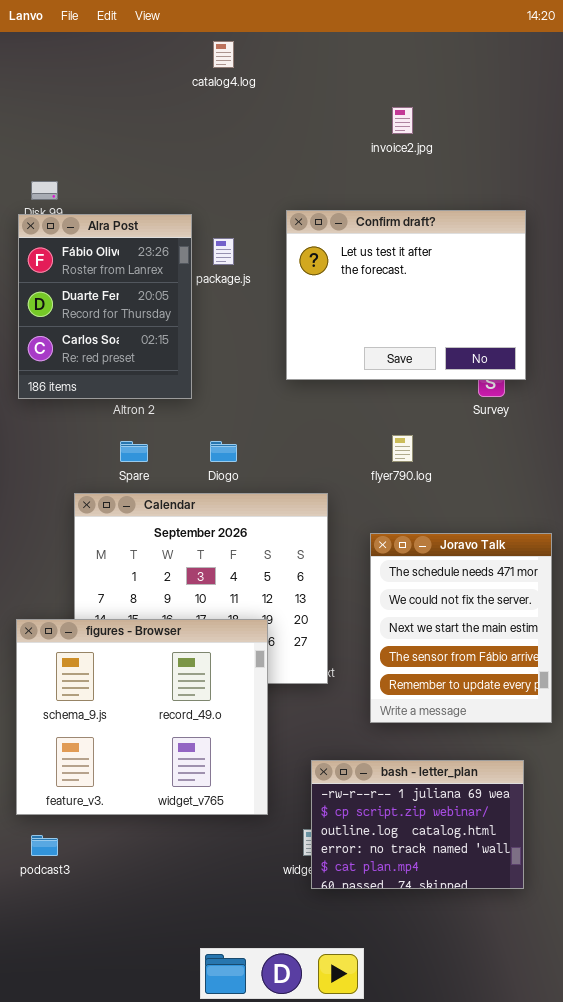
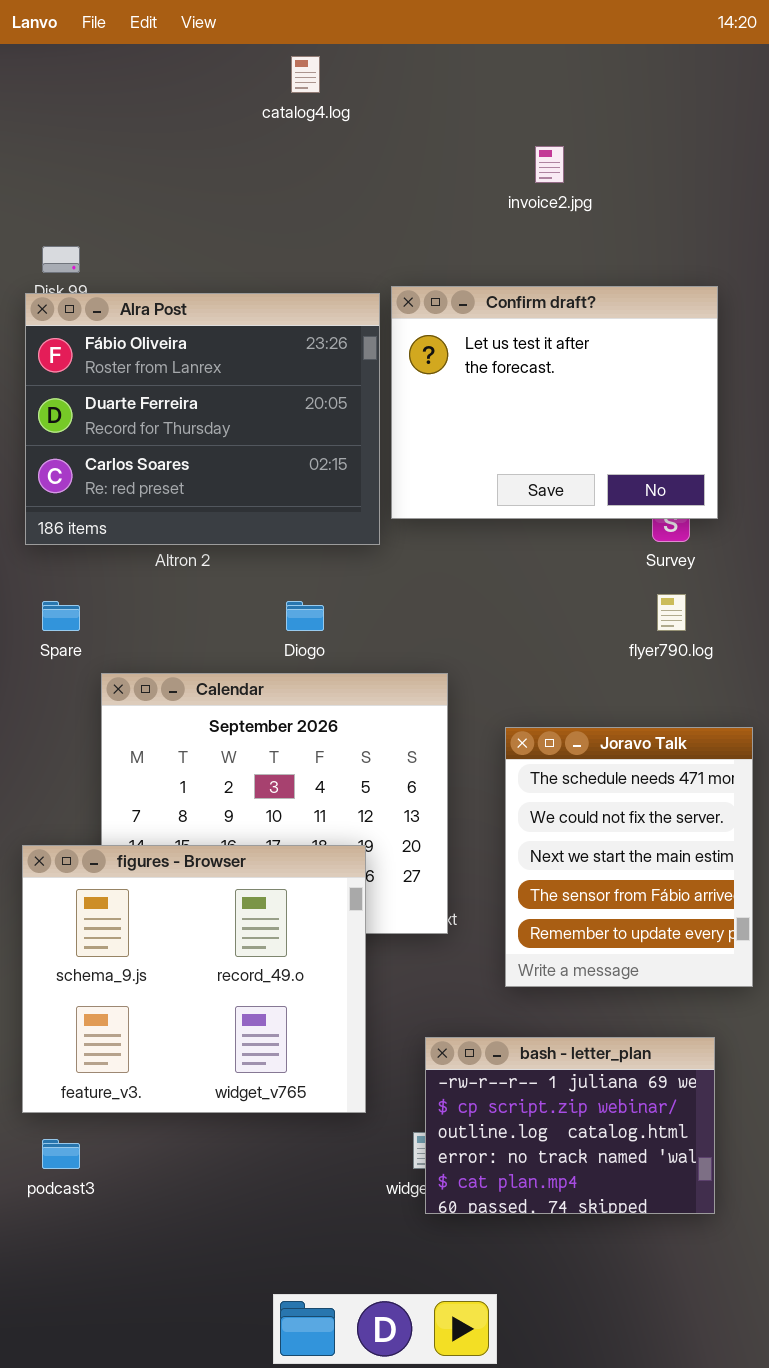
Alra Post: [18,214,192,399] -> [25,293,380,545], resized
flyer790.log: [392,435,413,462] -> [657,594,686,631], moved
Spare: [120,441,148,462] -> [42,601,80,631], moved

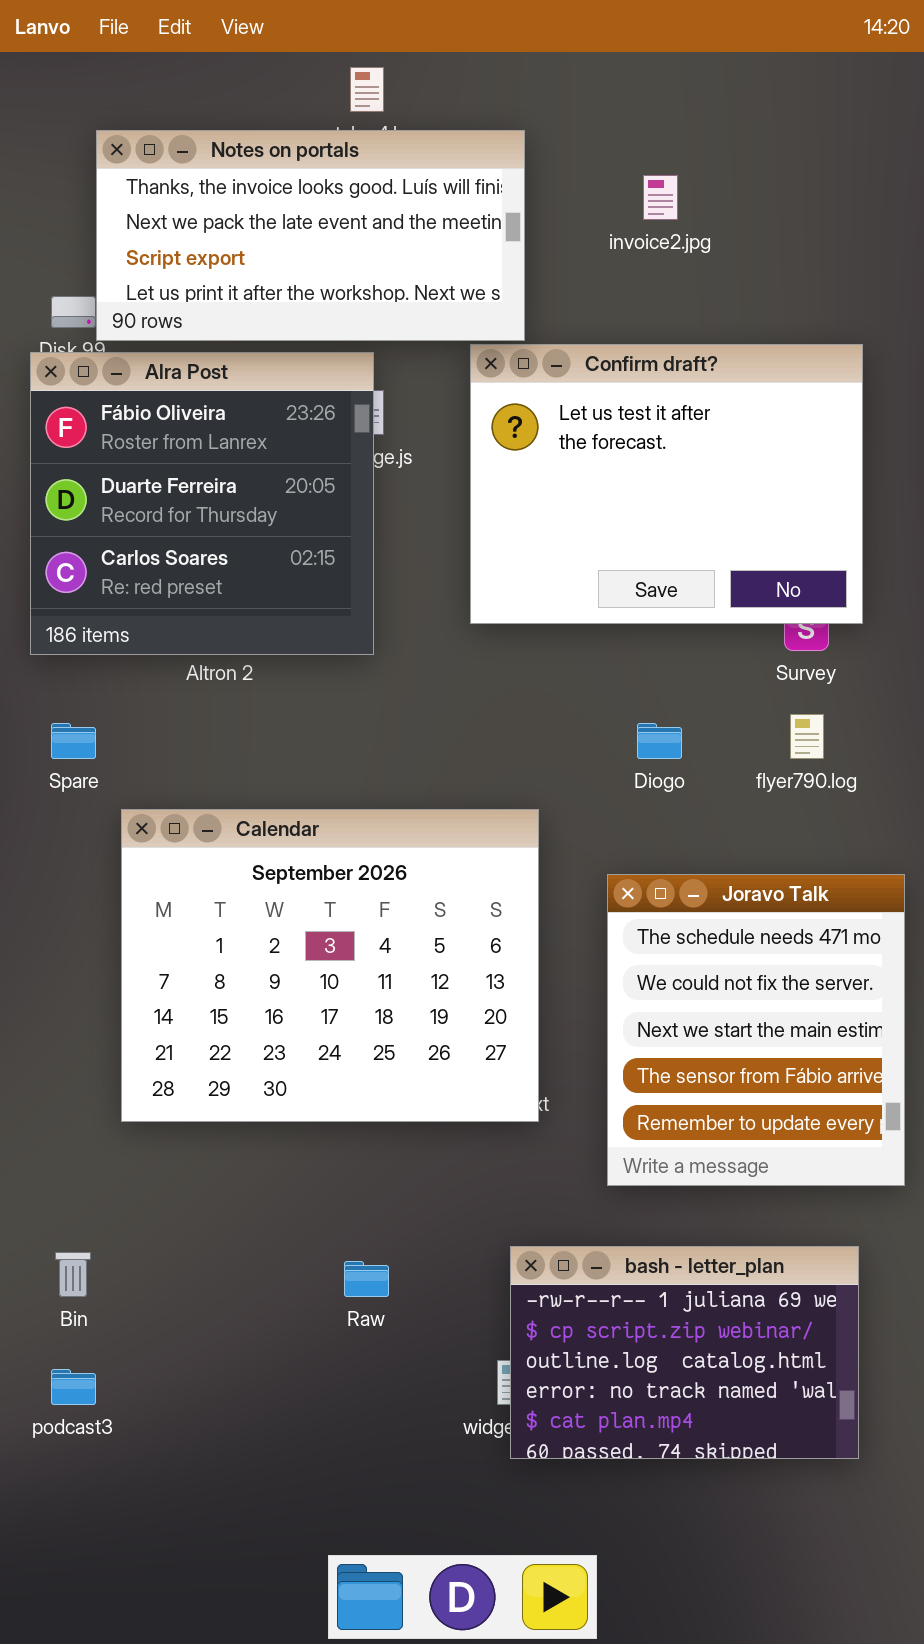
Notes on portals: none -> [96,130,525,341], opened
Alra Post: [25,293,380,545] -> [30,352,374,655], resized
Diogo: [286,601,324,631] -> [637,723,682,759], moved
figures - Browser: [22,845,366,1113] -> none, closed

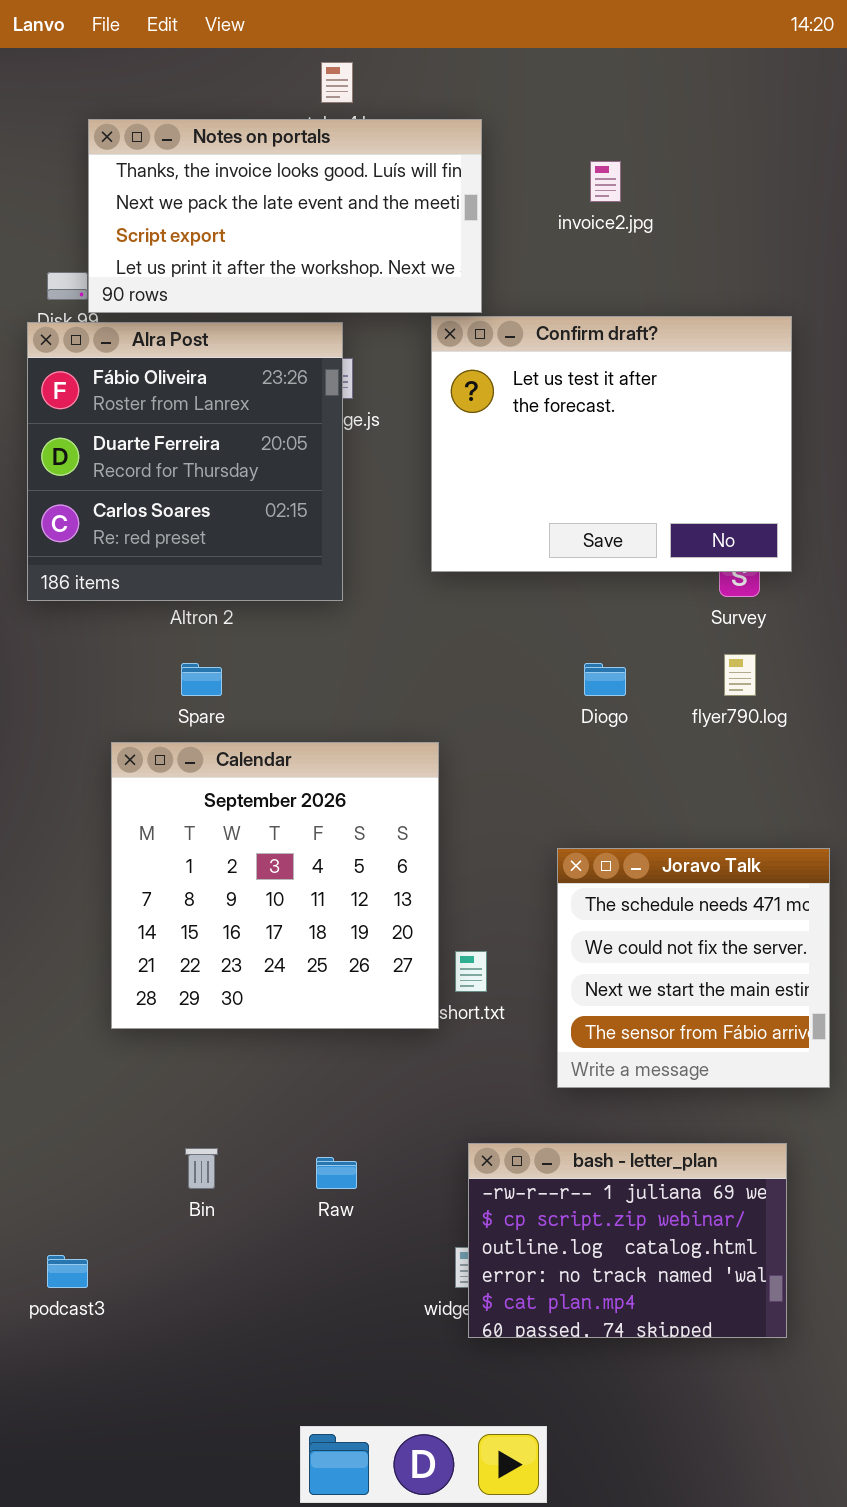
Spare: [51,723,96,759] -> [181,663,222,696], moved
Calendar: [121,809,539,1122] -> [111,742,439,1029], resized
Joravo Talk: [607,874,905,1186] -> [557,848,830,1088], resized
Bin: [55,1252,91,1297] -> [185,1148,218,1189], moved

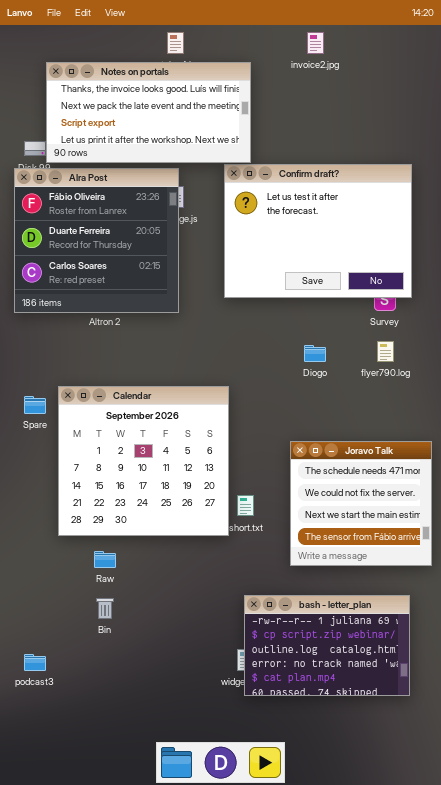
invoice2.jpg: [590,161,621,202] -> [307,32,324,54], moved
Spare: [181,663,222,696] -> [24,396,46,414], moved
Raw: [316,1157,357,1189] -> [94,551,116,568], moved

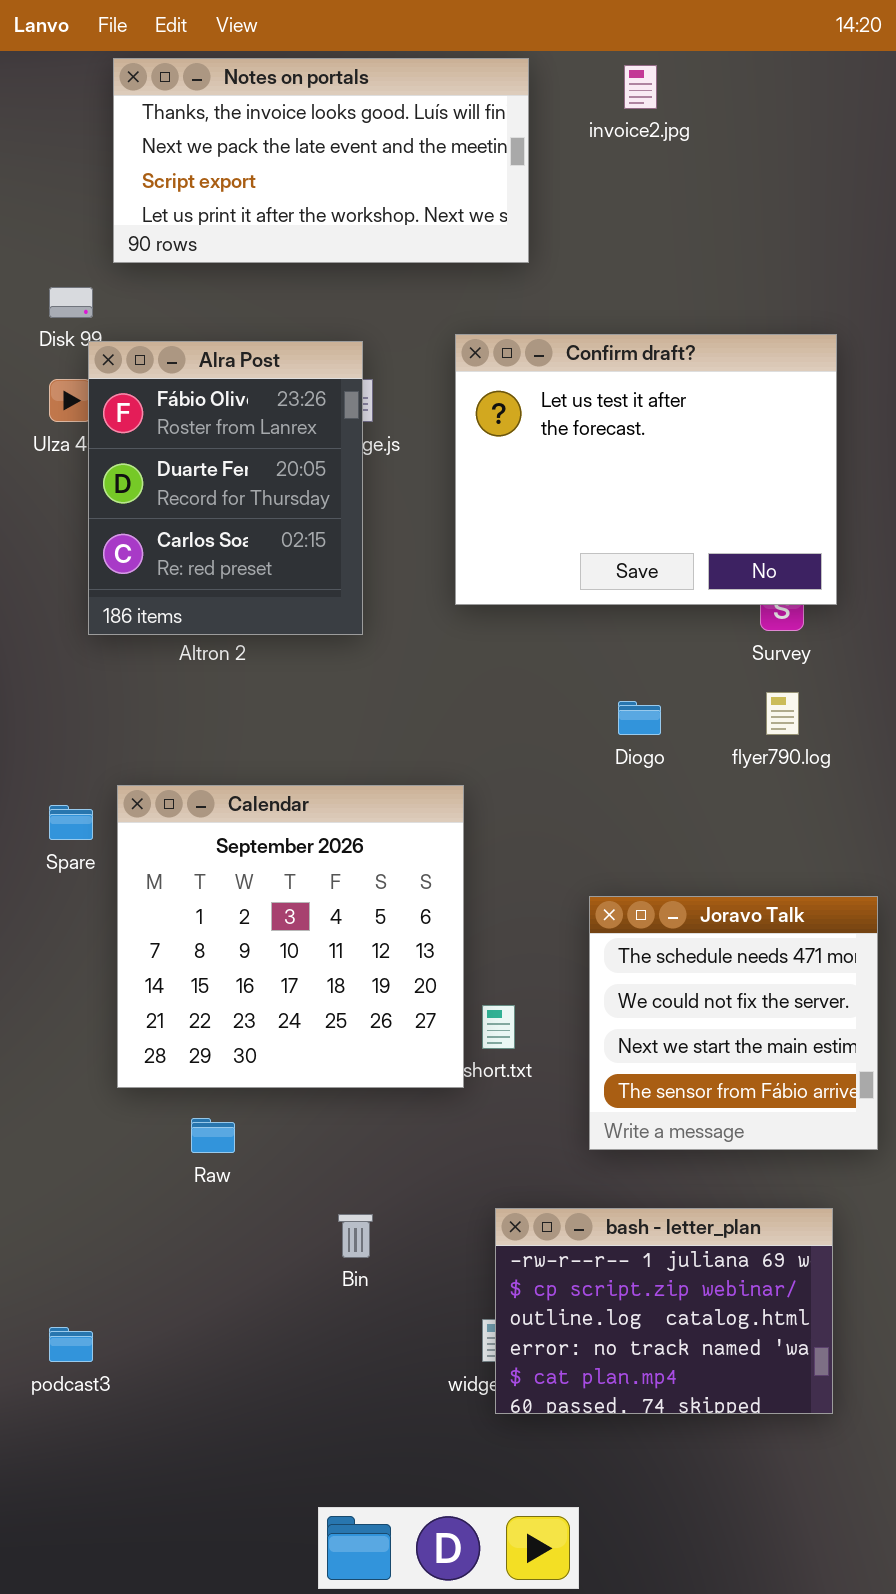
Notes on portals: [46,62,251,163] -> [113,58,529,263], moved
Alra Post: [14,168,179,313] -> [88,341,363,635], resized
Bin: [96,598,114,619] -> [338,1214,373,1258], moved

